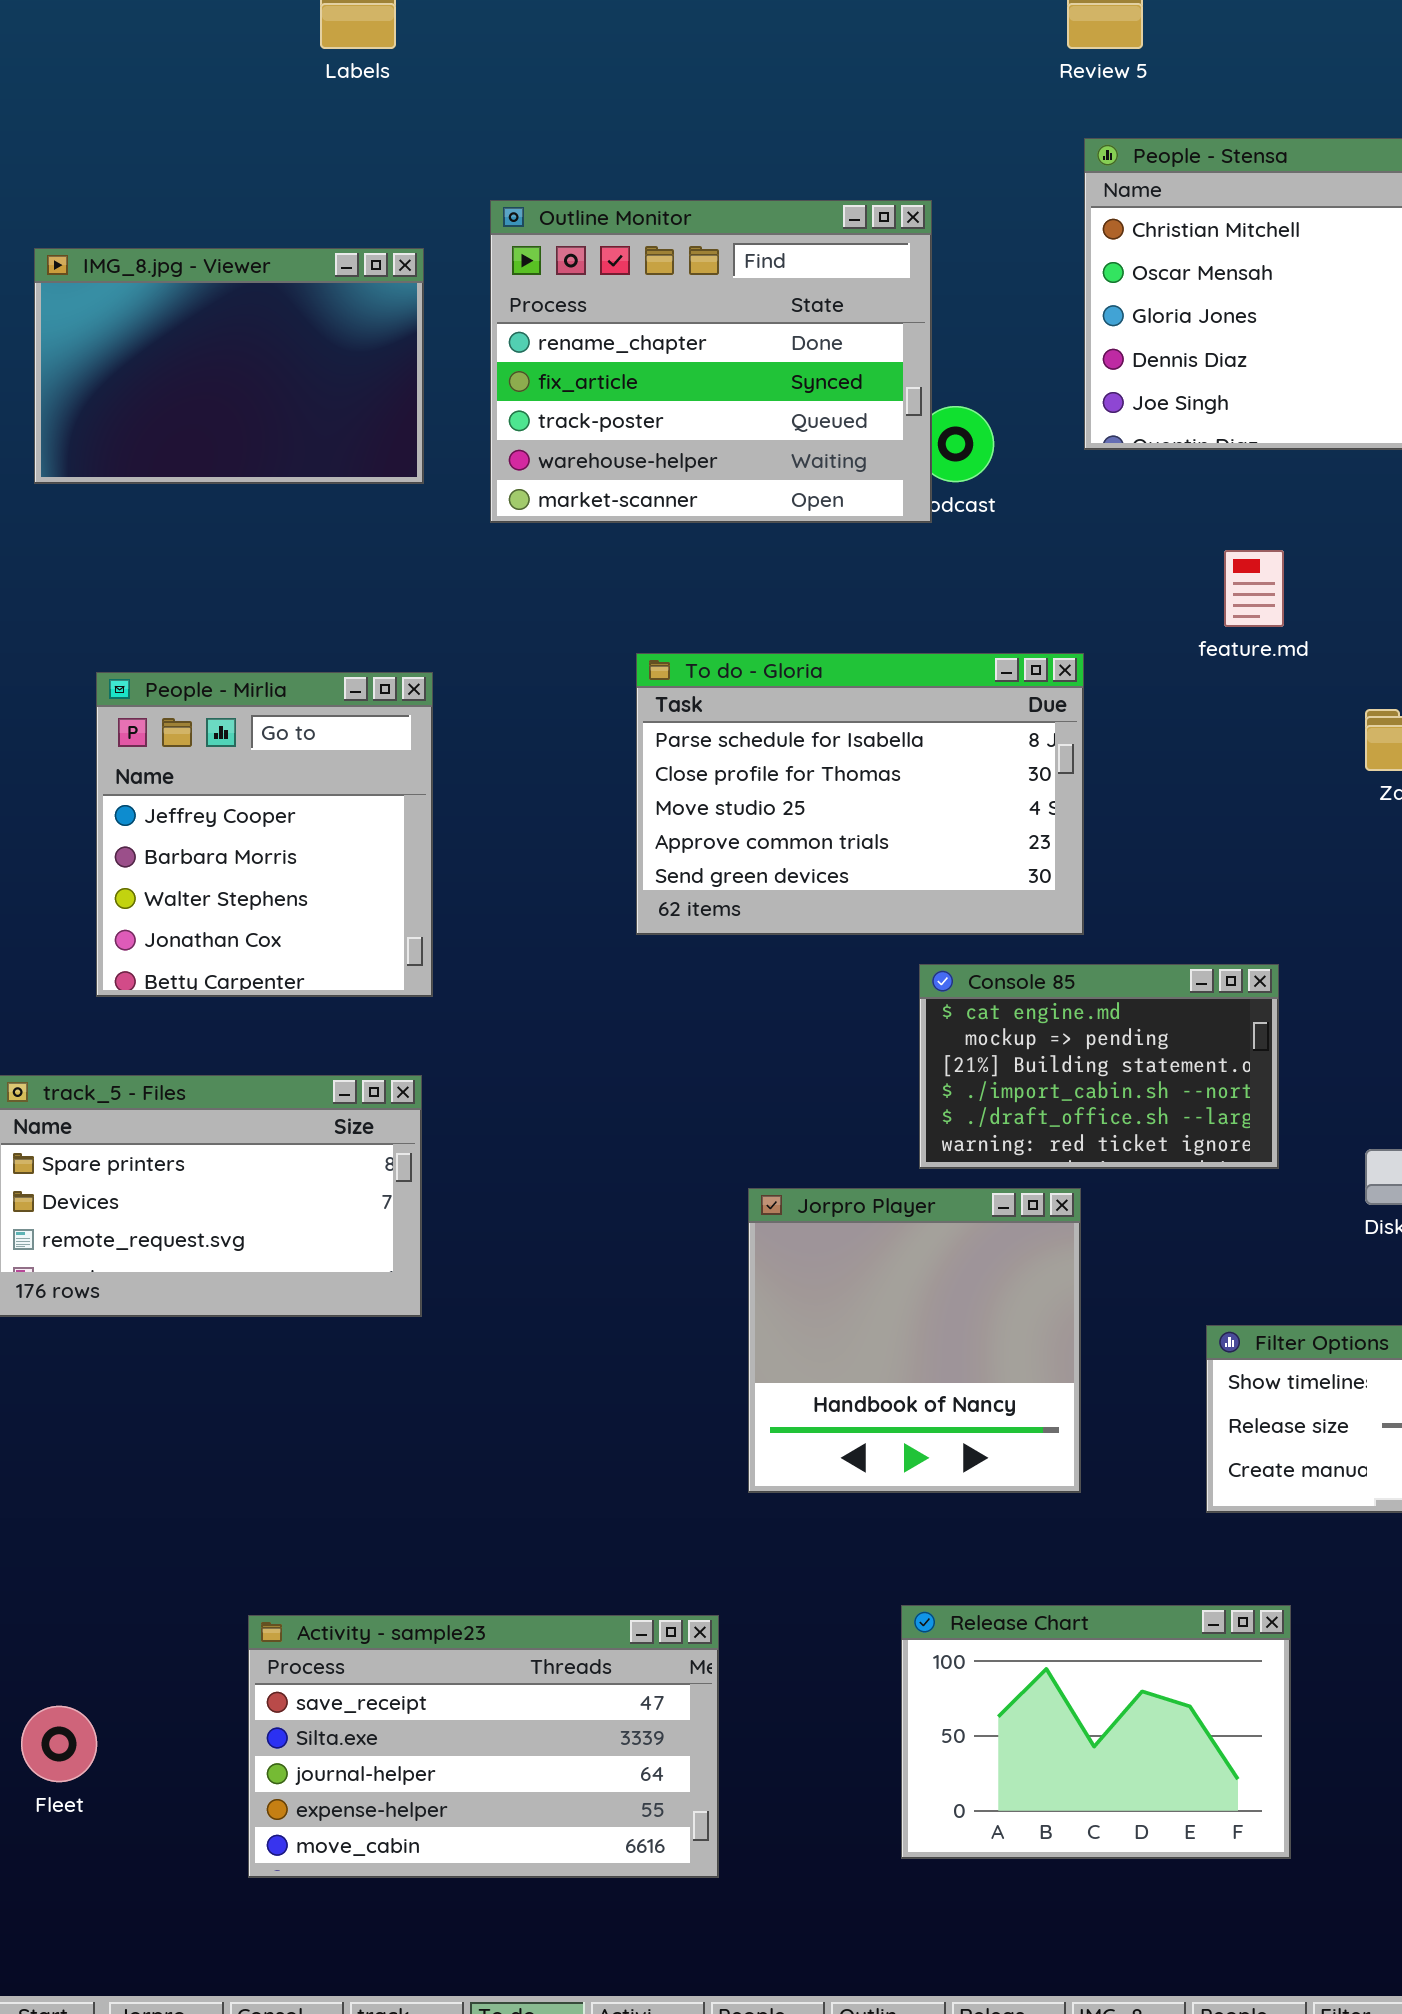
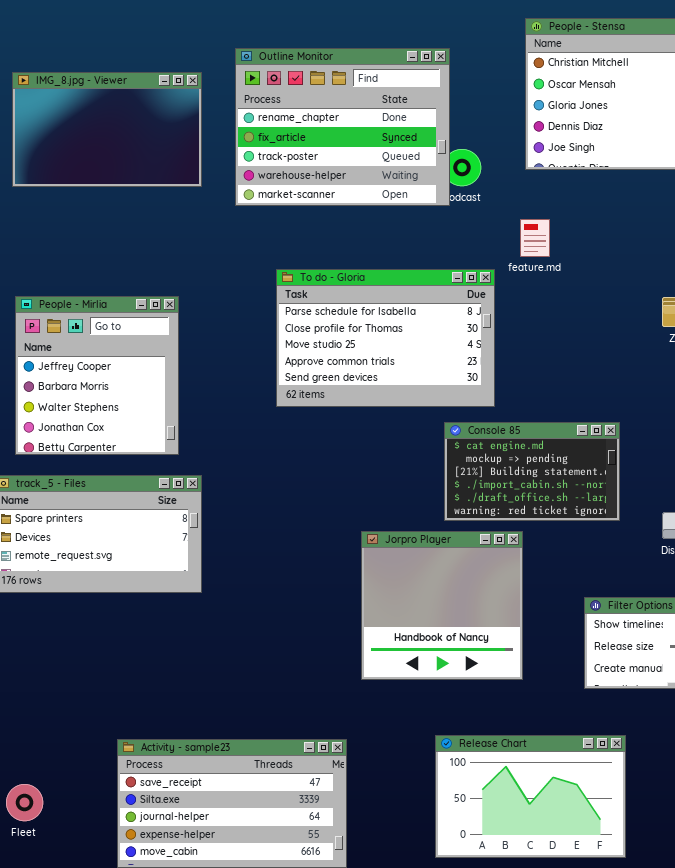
feature.md: [1224,550,1284,627] -> [520,219,550,257], moved
To do - Gloria: [636,653,1084,935] -> [276,269,495,407], moved
People - Mirlia: [96,672,433,997] -> [15,296,179,455], moved

